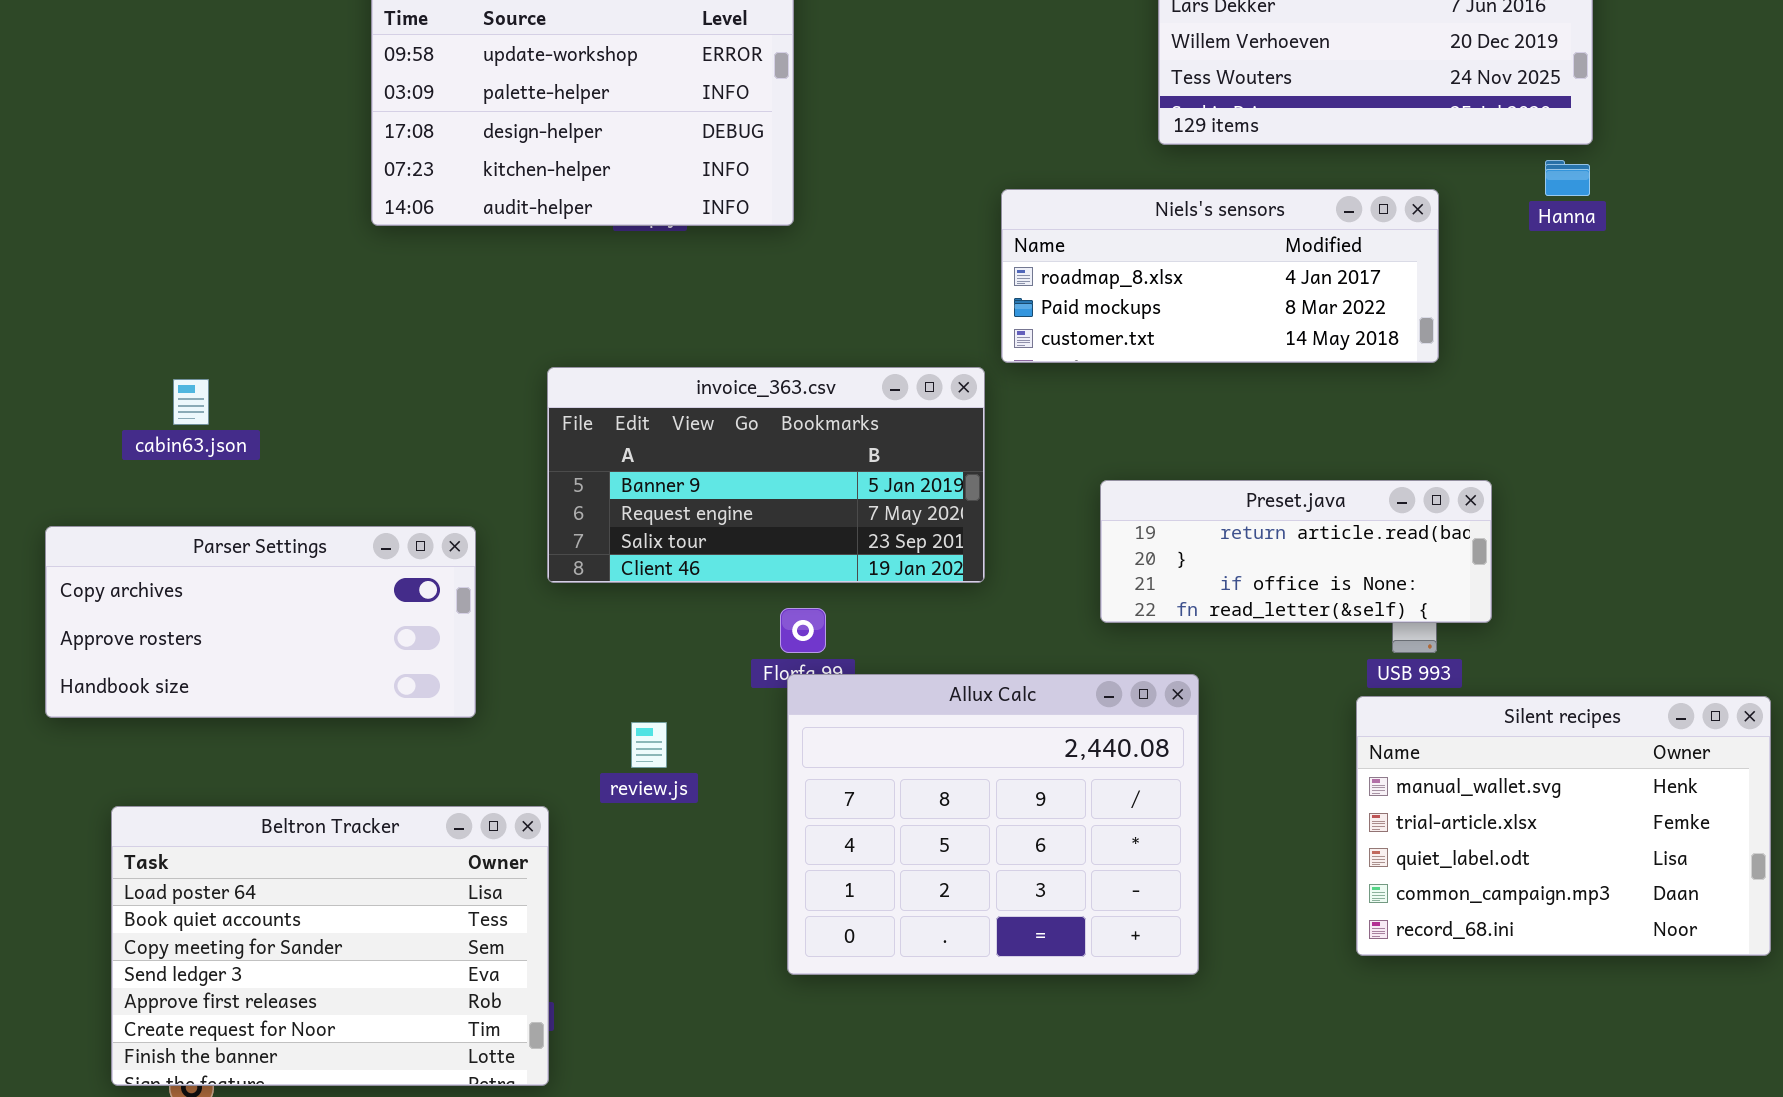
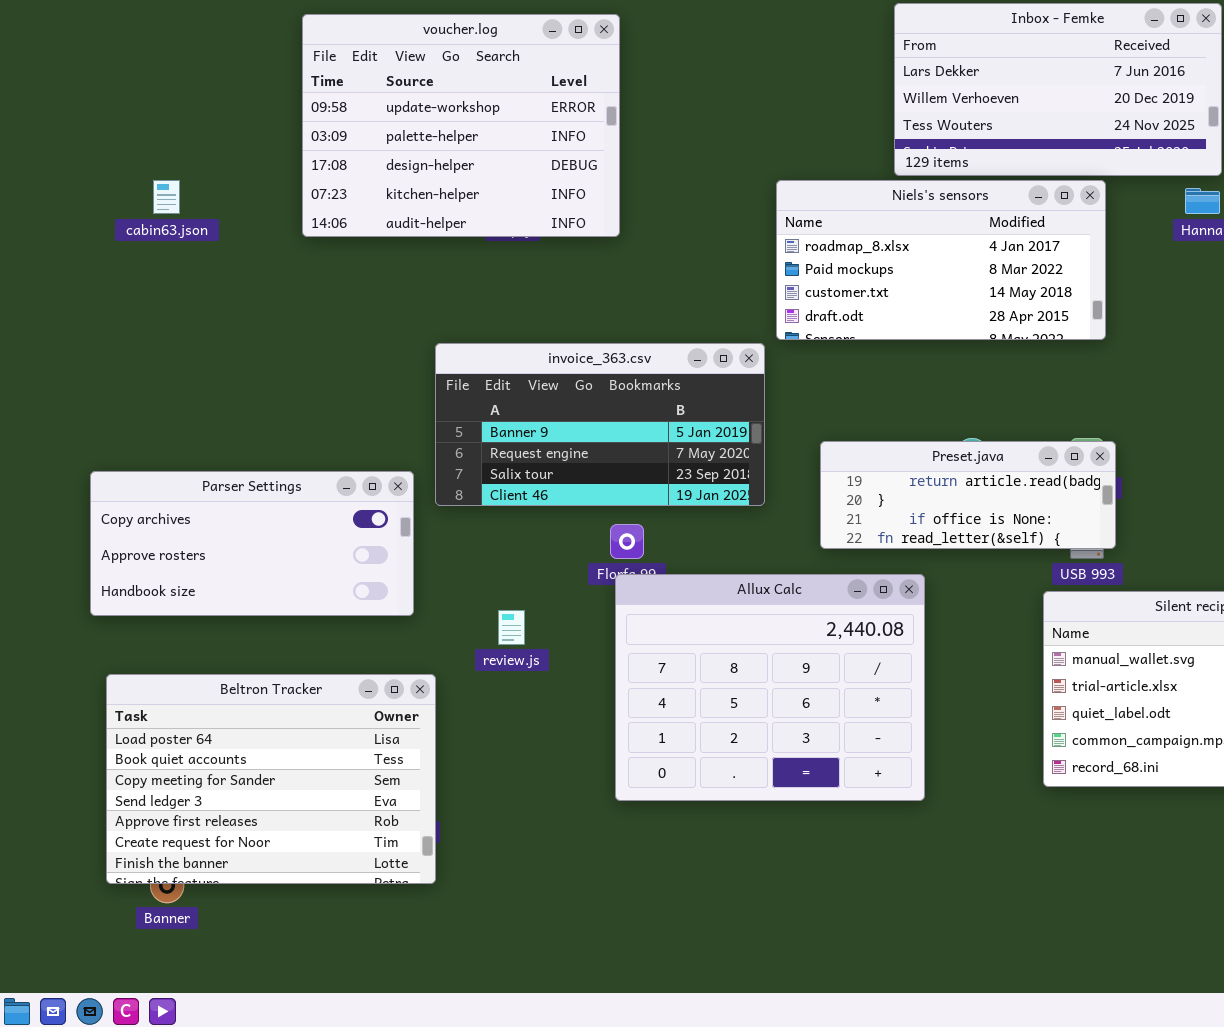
Niels's sensors: [1001,189,1439,363] -> [776,180,1106,340], resized
cabin63.json: [173,379,209,425] -> [153,180,180,214], moved
Preset.java: [1100,480,1492,623] -> [820,441,1116,549], moved
Parser Settings: [45,526,476,718] -> [90,471,414,616], moved

